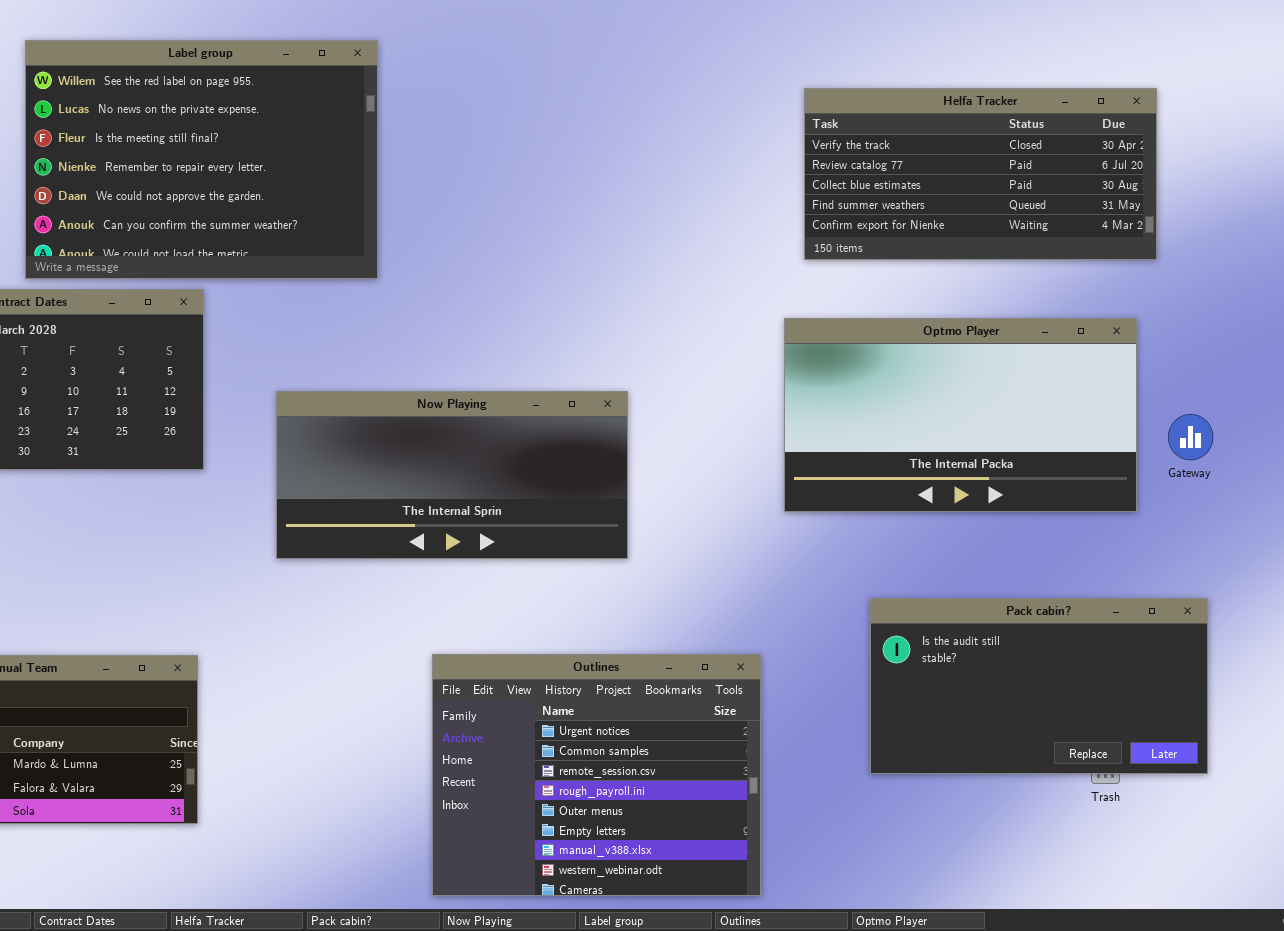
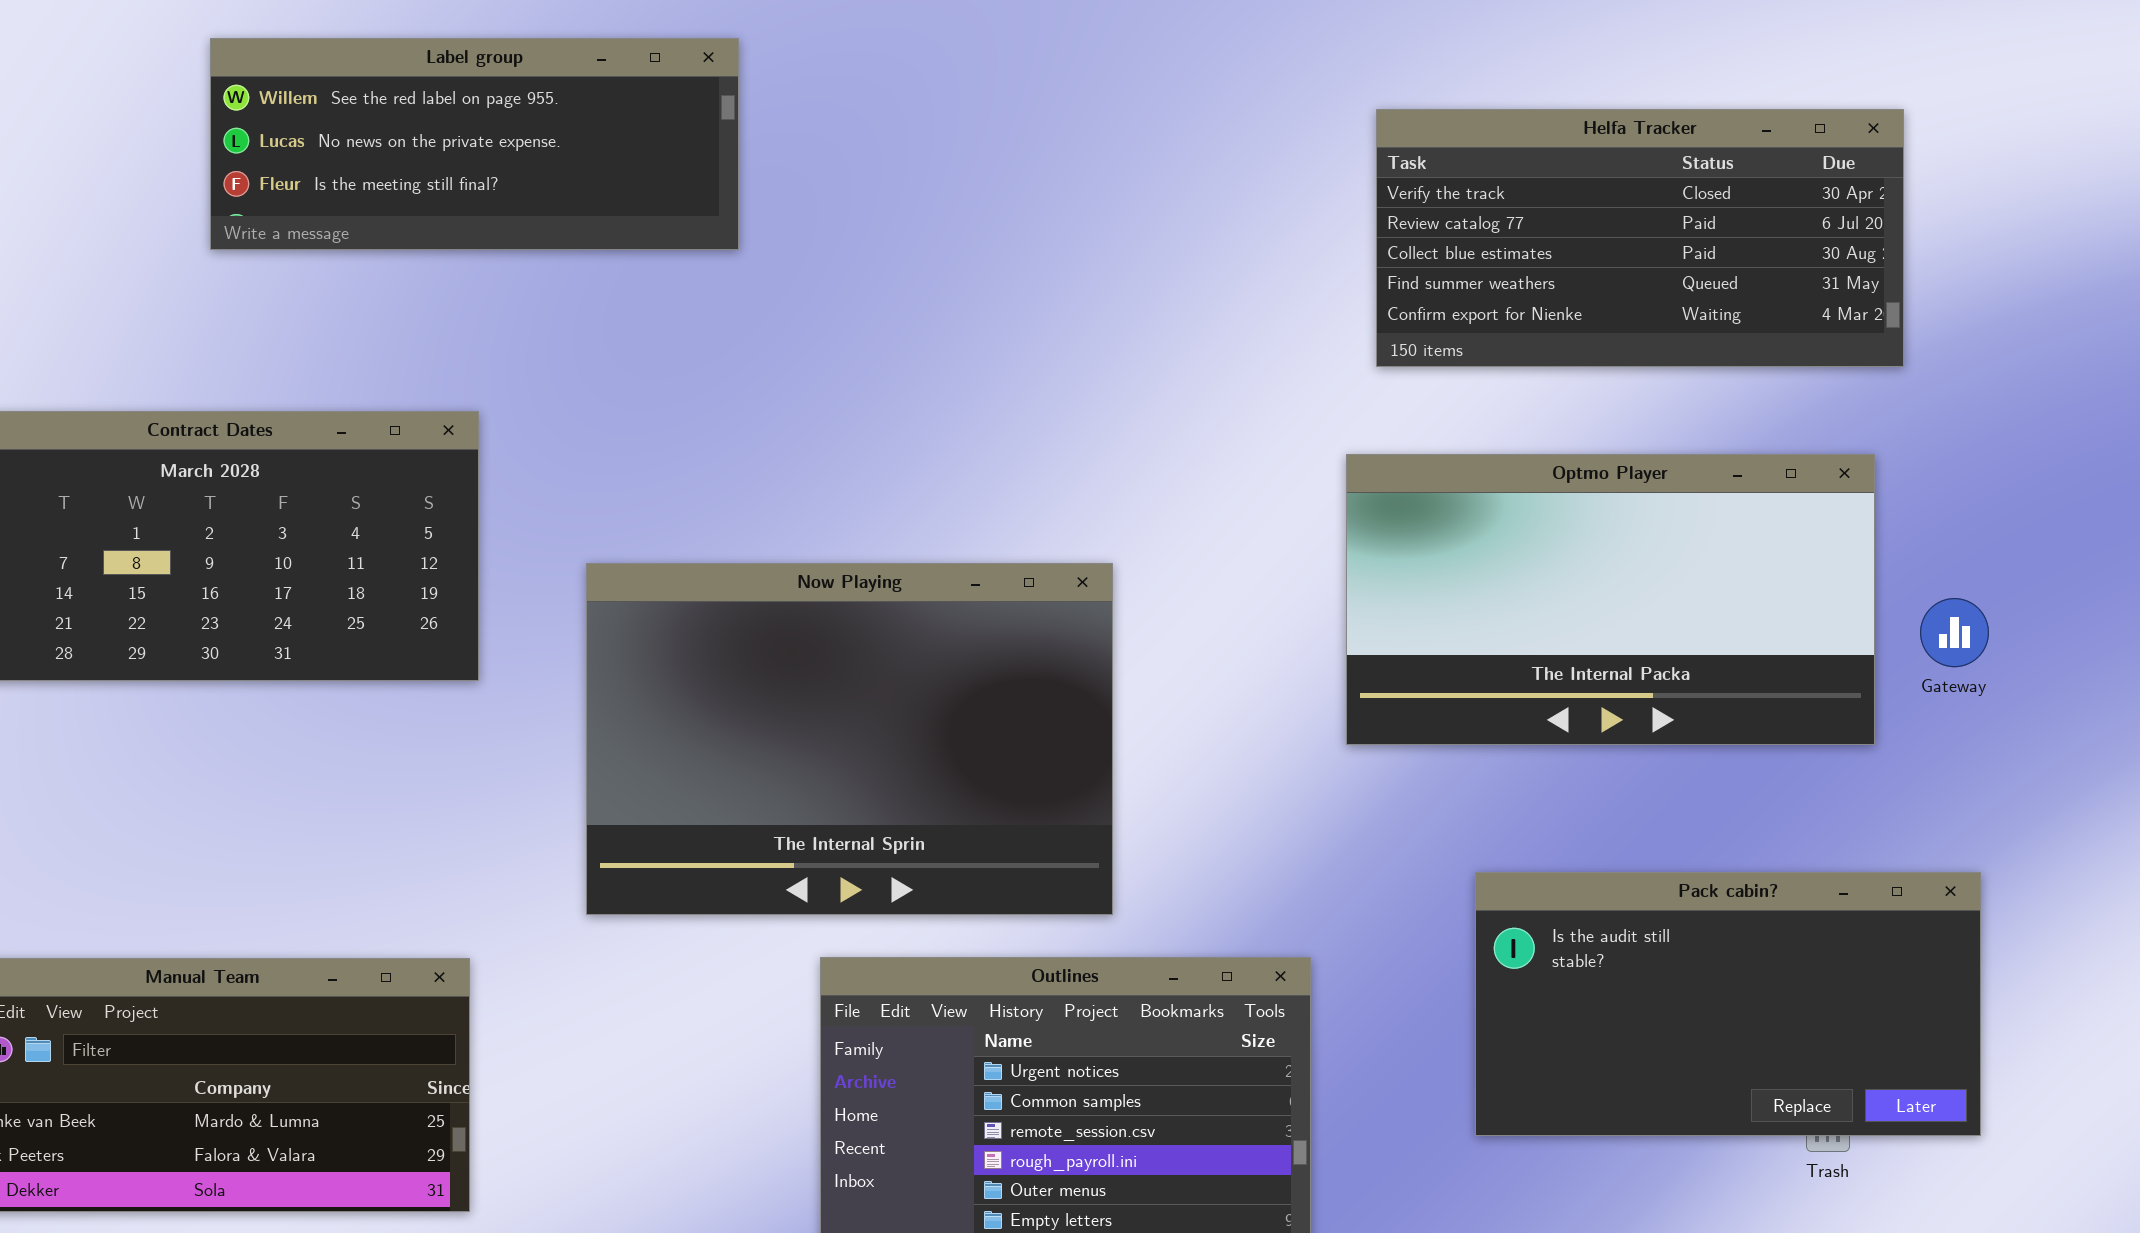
Label group: [25,40,378,279] -> [210,38,739,250], resized
Now Playing: [276,391,628,559] -> [586,563,1113,915], resized

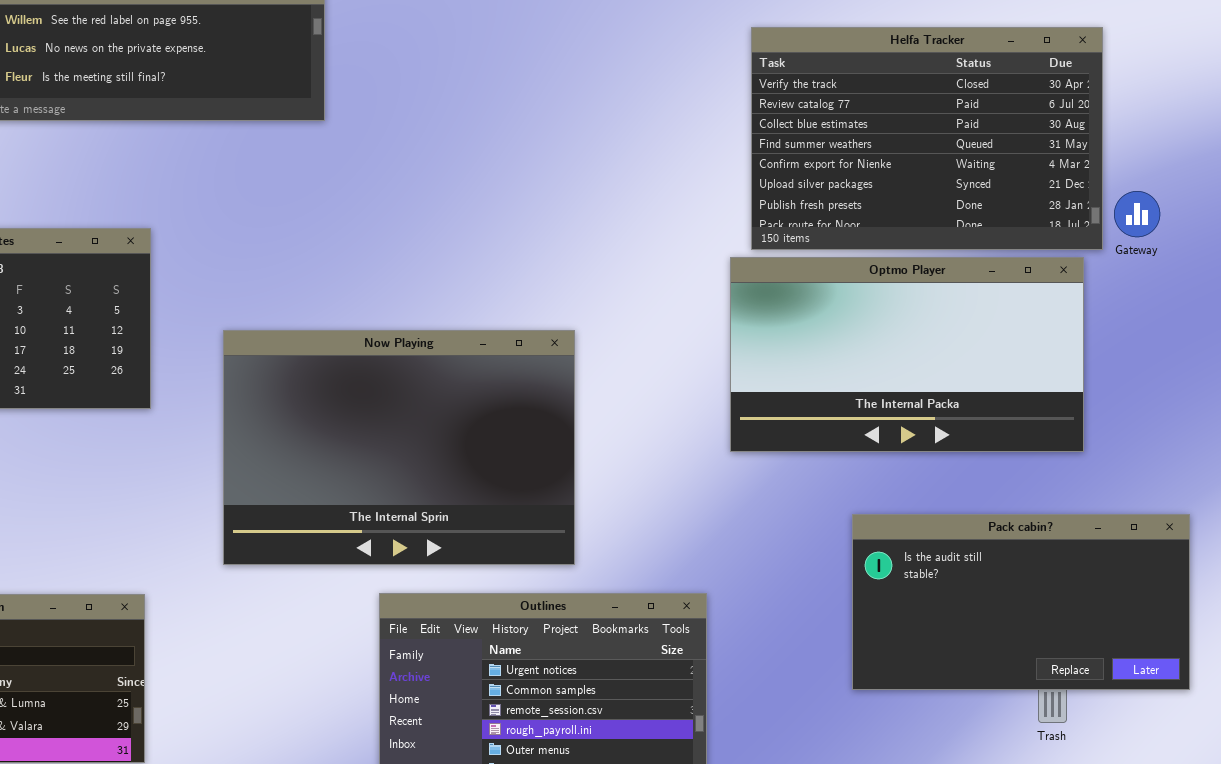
Helfa Tracker: [1376,109,1904,367] -> [751,27,1103,250], resized
Gateway: [1920,598,1989,667] -> [1114,191,1160,237], moved
Pack cabin?: [1475,872,1981,1136] -> [852,514,1190,690], moved

